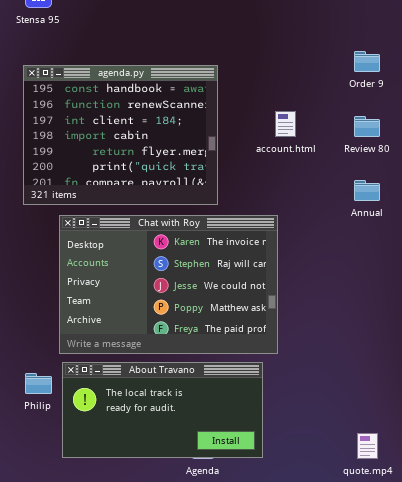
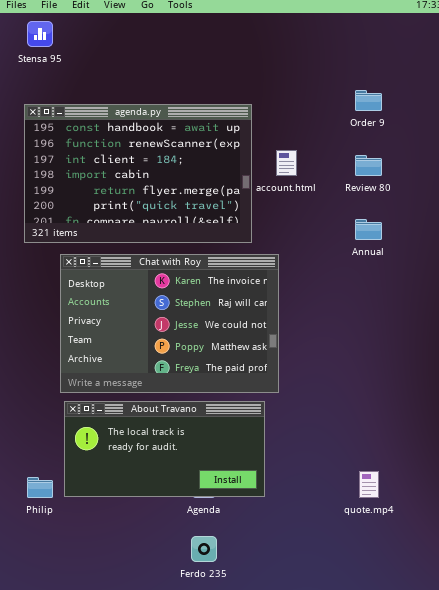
agenda.py: [23,65,218,205] -> [24,104,252,243], resized
Philip: [25,373,52,394] -> [27,477,53,498], moved

